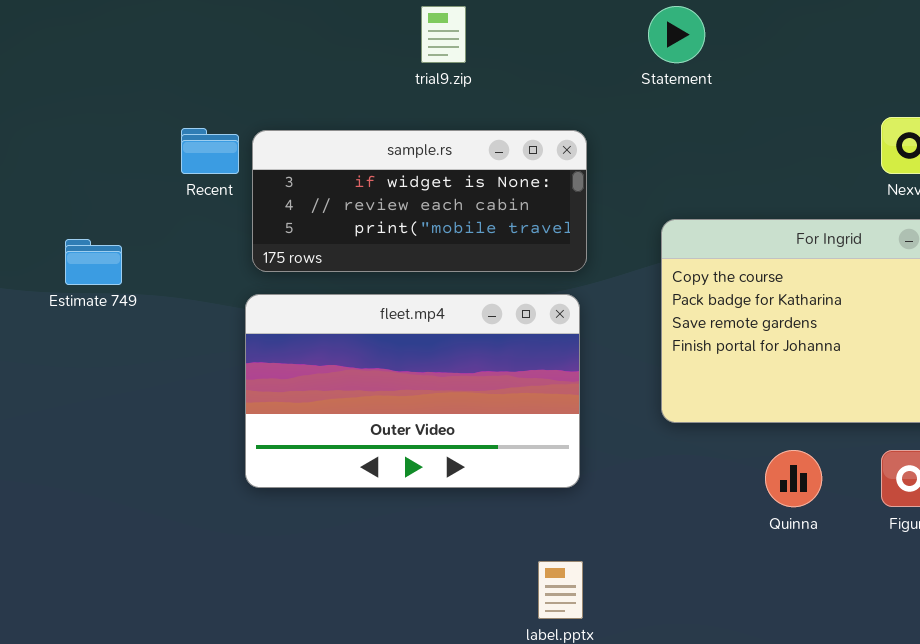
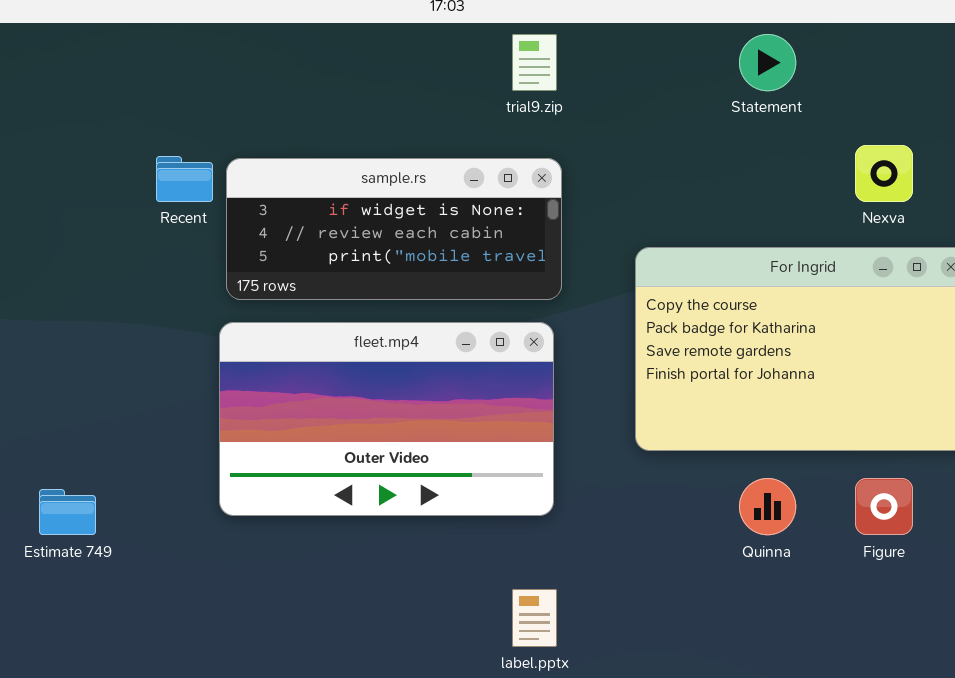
trial9.zip: [421,6,466,63] -> [512,34,557,91], moved
Statement: [648,6,705,63] -> [739,34,796,91], moved
Estimate 749: [65,239,122,285] -> [39,489,96,535], moved

